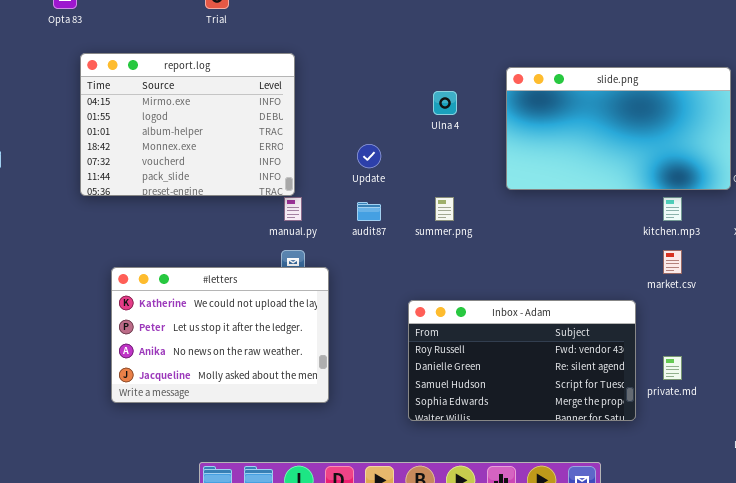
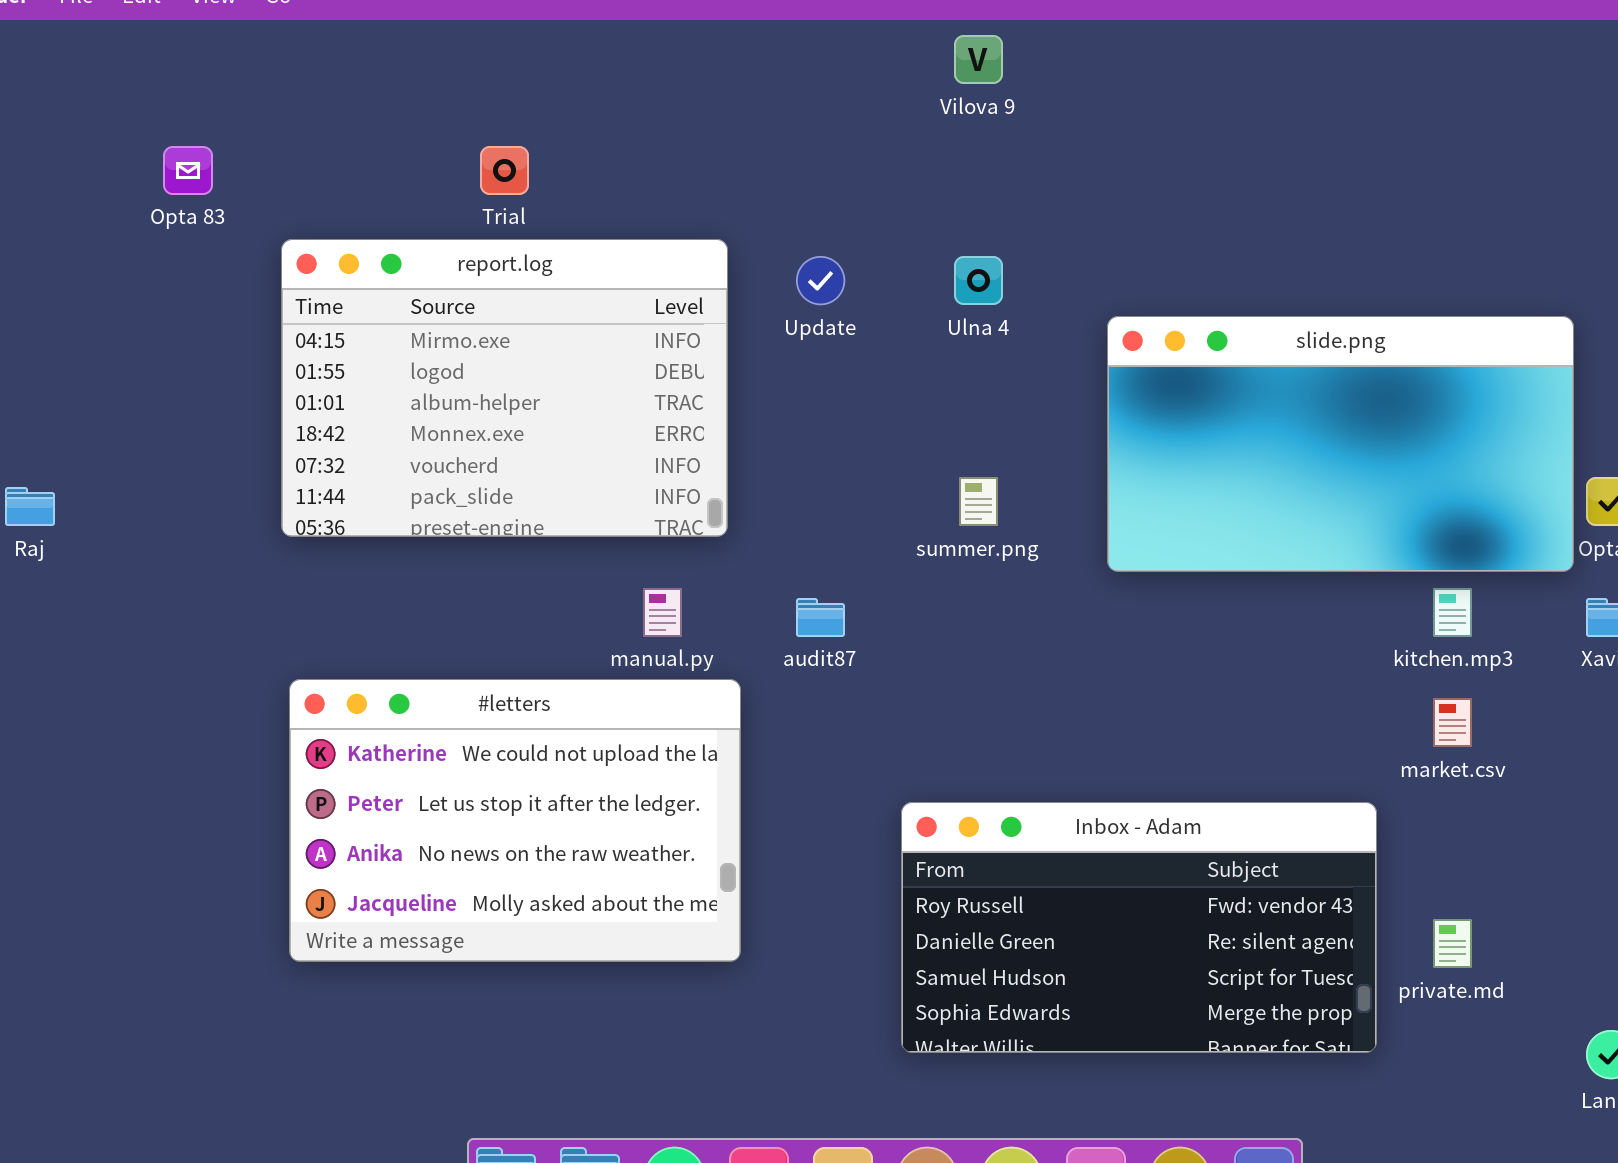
report.log: [80,53,295,196] -> [281,239,728,537], moved
Ulna 4: [433,91,457,115] -> [954,256,1003,305], moved
Update: [357,144,381,168] -> [796,256,845,305], moved
summer.png: [435,197,454,221] -> [959,477,998,526], moved
#letters: [111,267,329,403] -> [289,679,741,962], moved

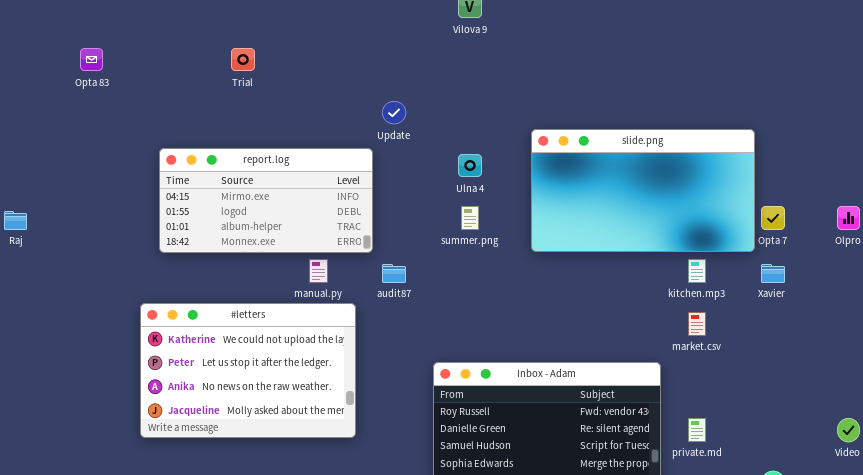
report.log: [281,239,728,537] -> [159,148,373,253], moved, resized
Ulna 4: [954,256,1003,305] -> [458,154,482,177], moved

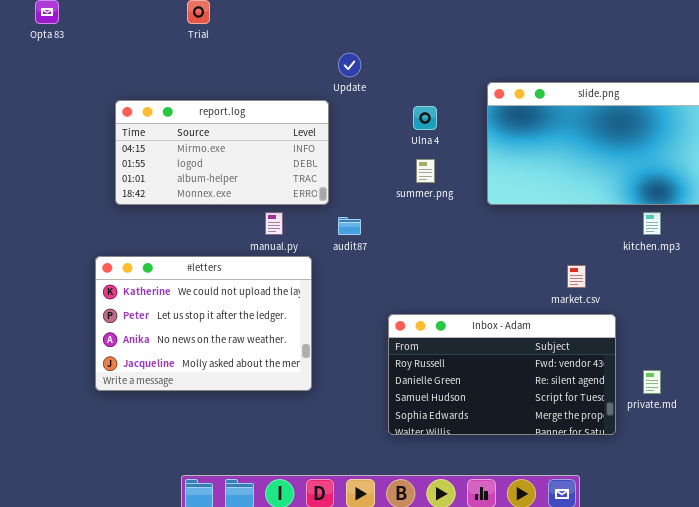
market.csv: [688,312,706,336] -> [567,265,586,288], moved

